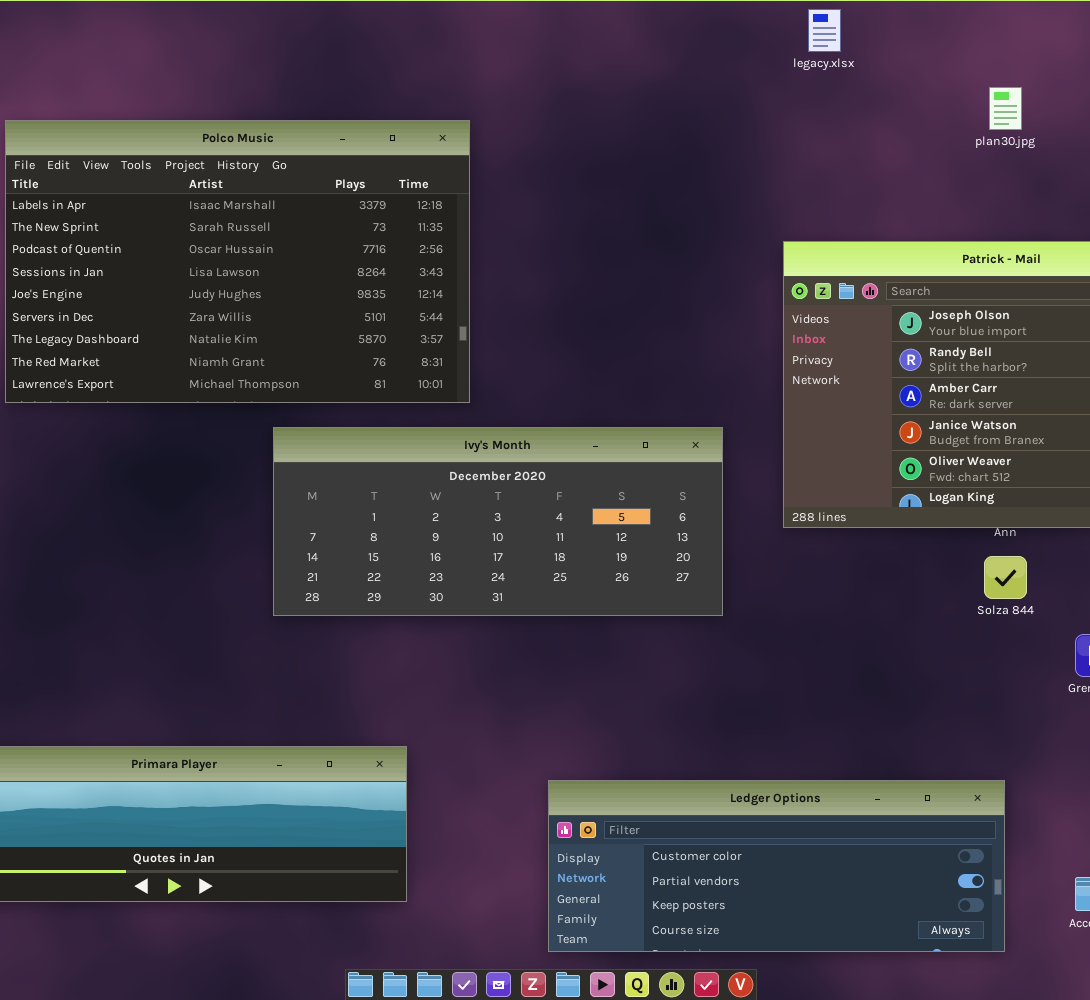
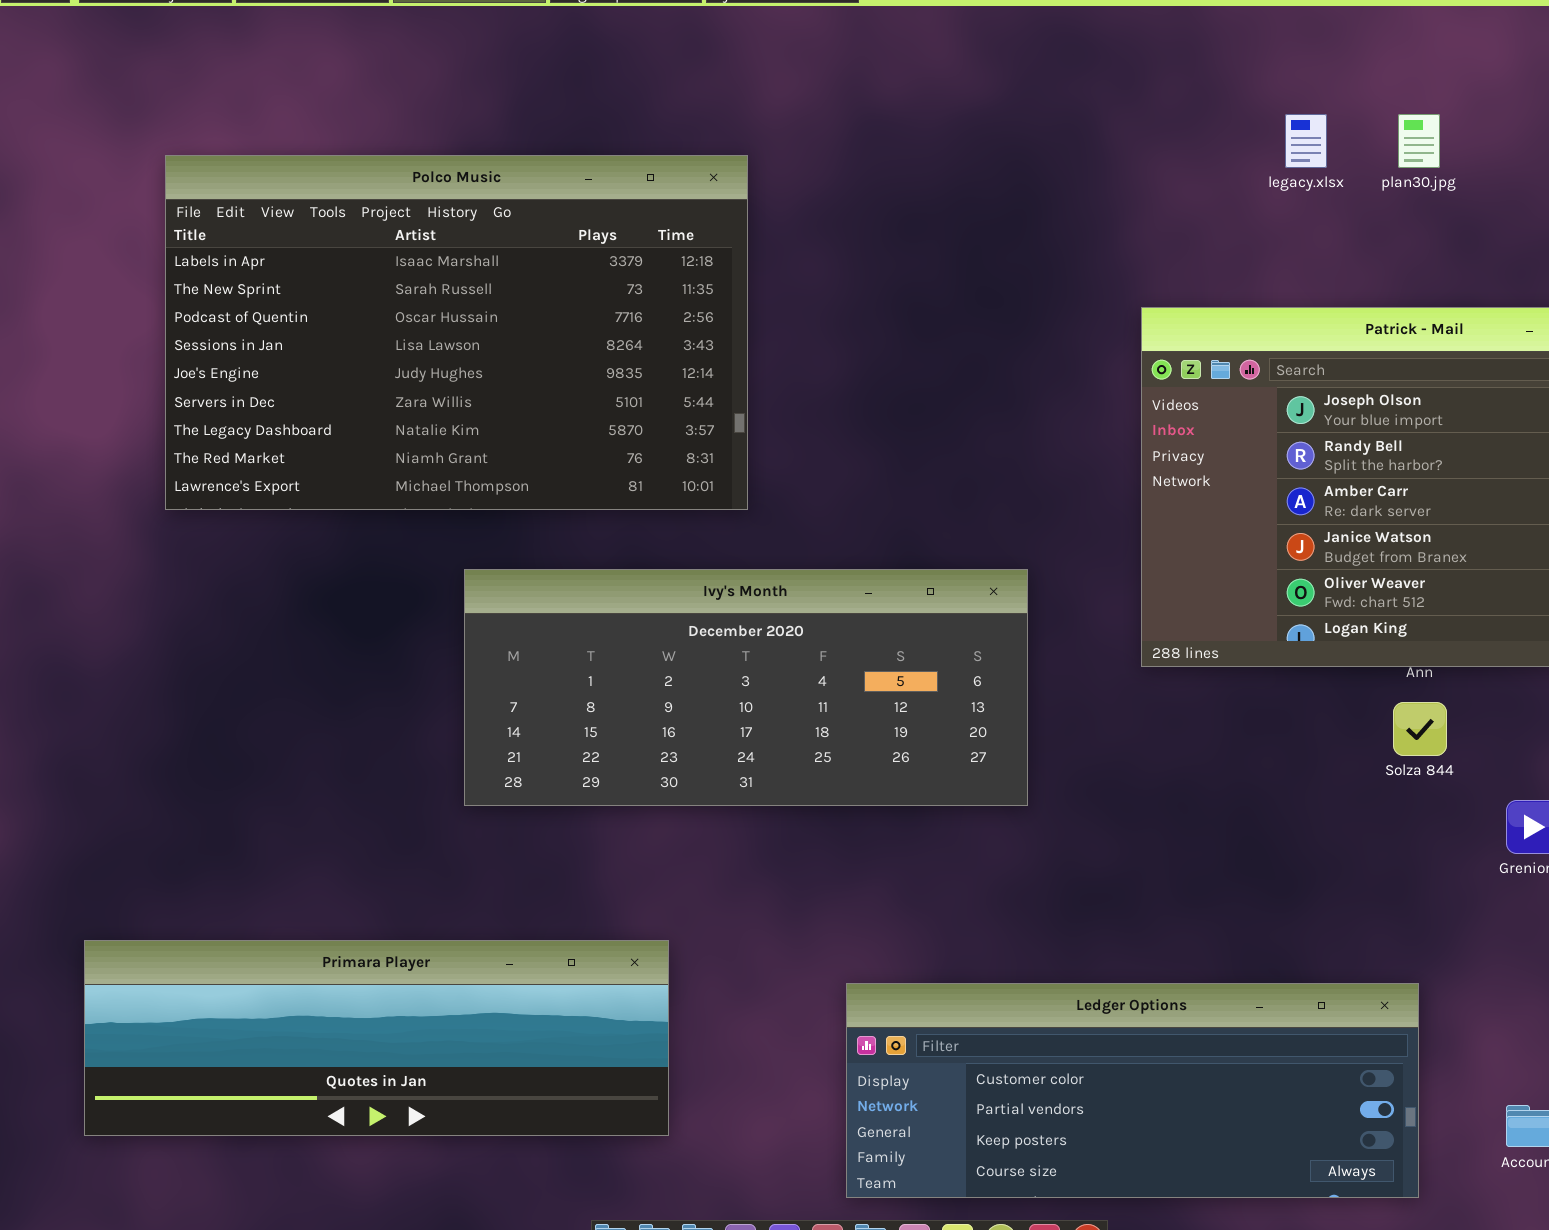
legacy.xlsx: [808,9,841,52] -> [1285,114,1327,168], moved
Ivy's Month: [273,427,723,616] -> [464,569,1028,806], moved

